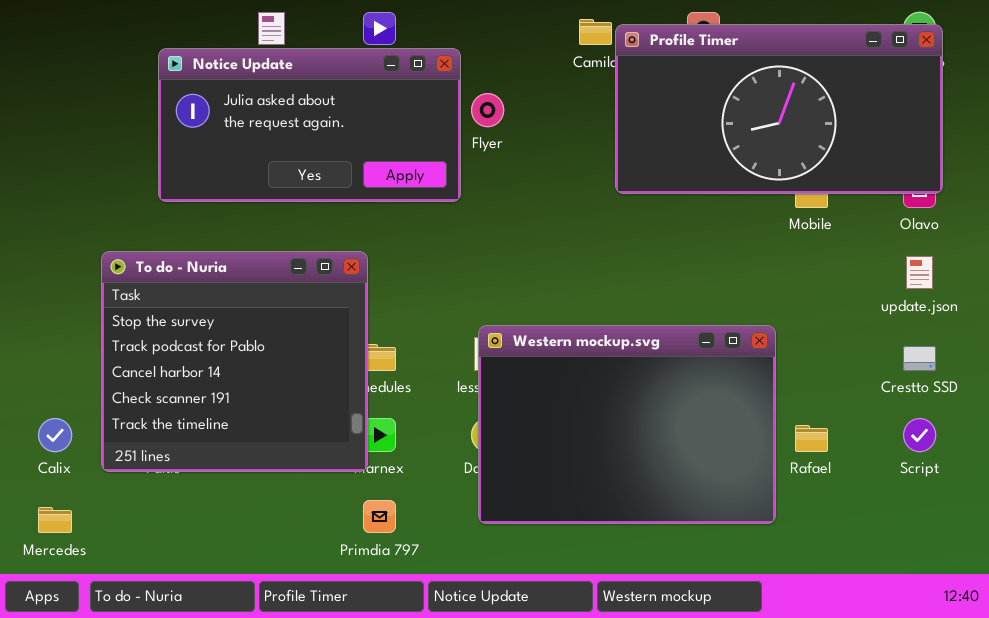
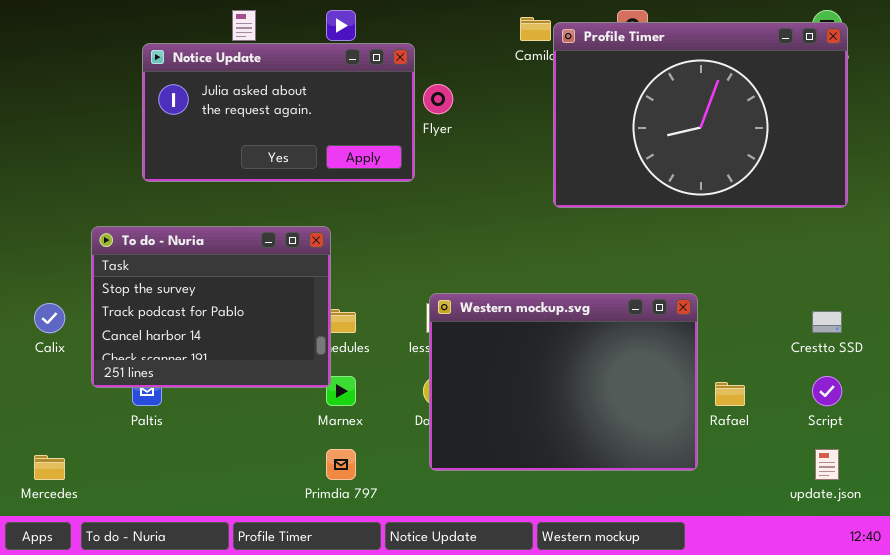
Profile Timer: [615,24,943,194] -> [553,22,848,208], resized
To do - Nuria: [101,251,368,472] -> [91,226,331,388], resized
update.json: [906,256,933,289] -> [815,449,839,480], moved
Calix: [38,418,72,452] -> [34,303,65,333], moved

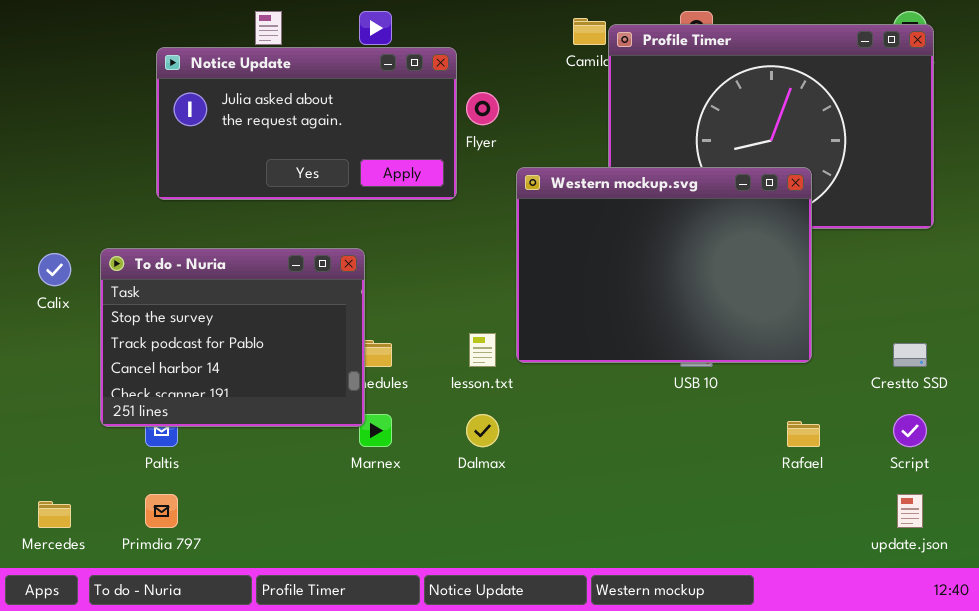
Western mockup.svg: [429,293,698,471] -> [516,167,812,363], moved
Calix: [34,303,65,333] -> [38,253,71,286], moved
Primdia 797: [326,449,356,480] -> [145,494,178,528], moved

